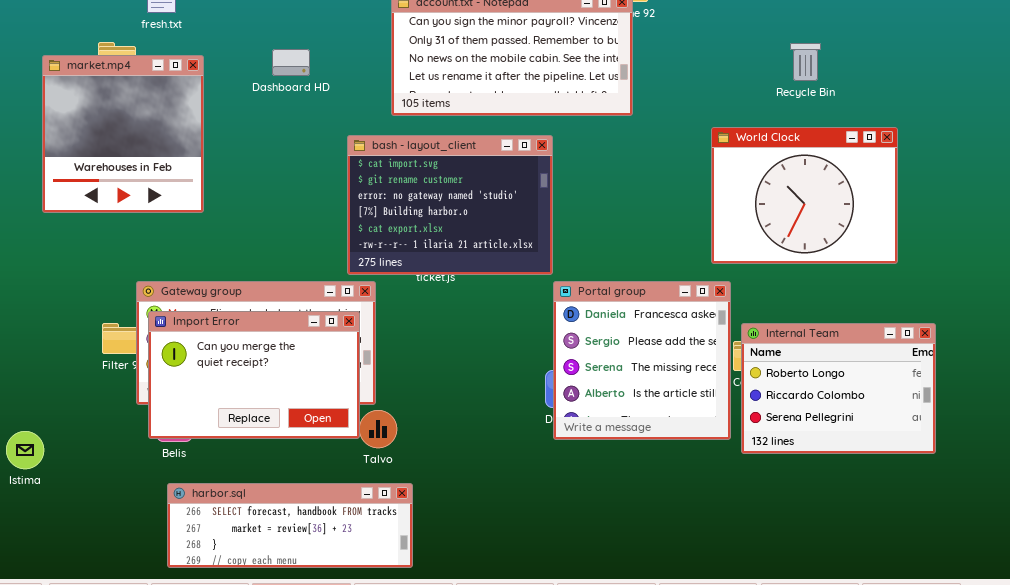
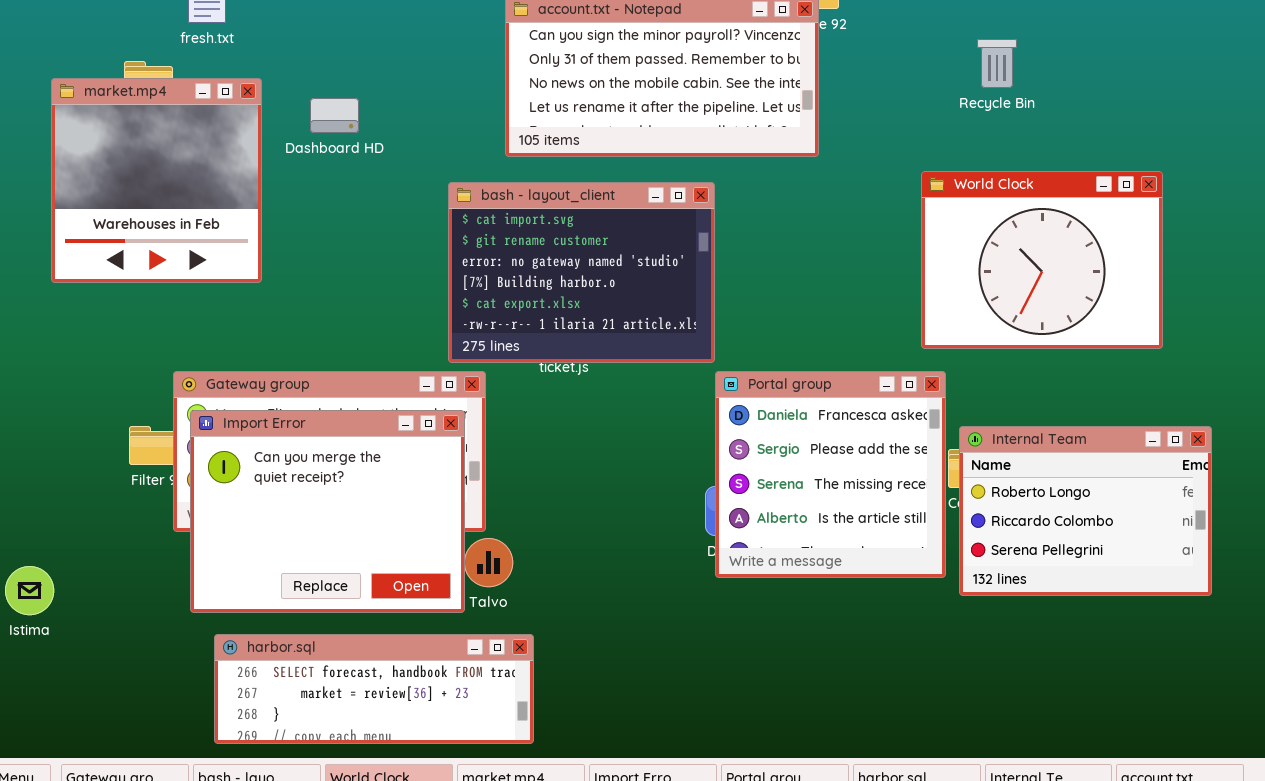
Recycle Bin: [790,43,821,81] -> [977,39,1017,88], moved
Dashboard HD: [272,49,310,76] -> [310,98,359,133], moved
Import Error: [148,311,360,439] -> [190,410,465,613], resized

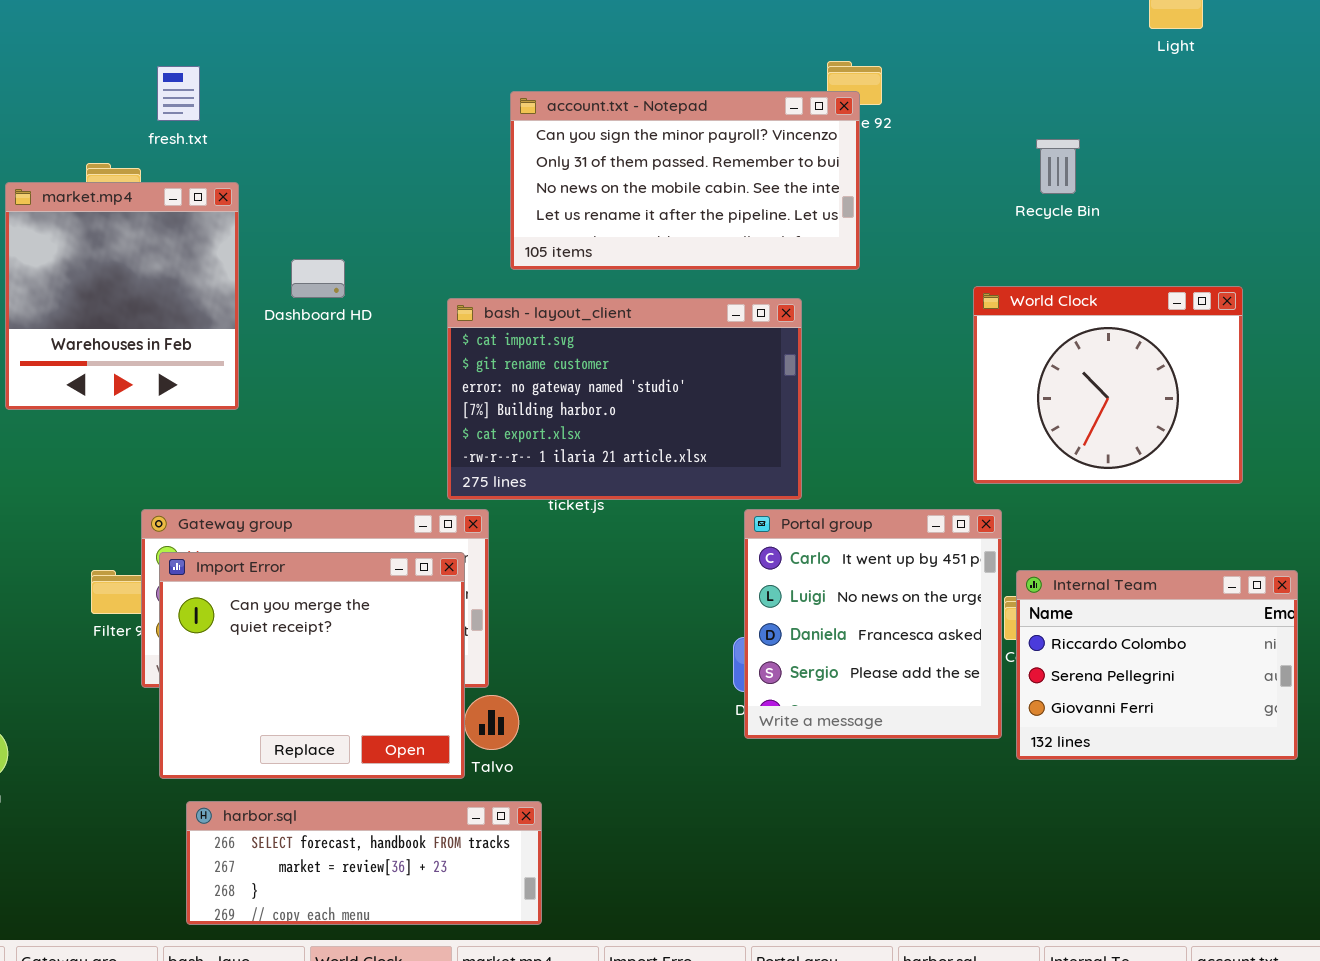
Dashboard HD: [310,98,359,133] -> [291,259,345,298], moved
bash - layout_client: [448,182,715,363] -> [447,298,802,500], resized
Portal group: [715,371,946,578] -> [744,509,1002,739], scrolled up 2 rows
Internal Team: [959,426,1212,596] -> [1016,570,1298,760], scrolled down 1 row

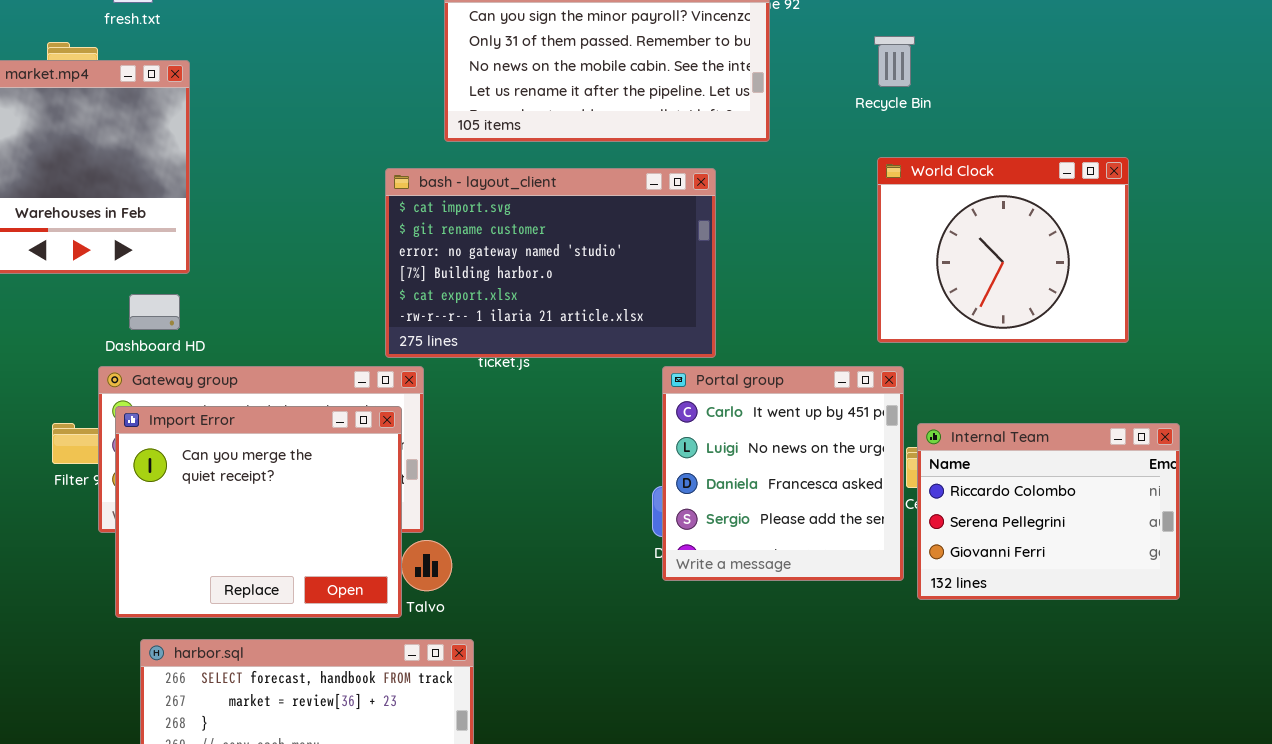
Recycle Bin: [1036,139,1080,194] -> [874,36,915,87], moved
Dashboard HD: [291,259,345,298] -> [129,294,180,330], moved

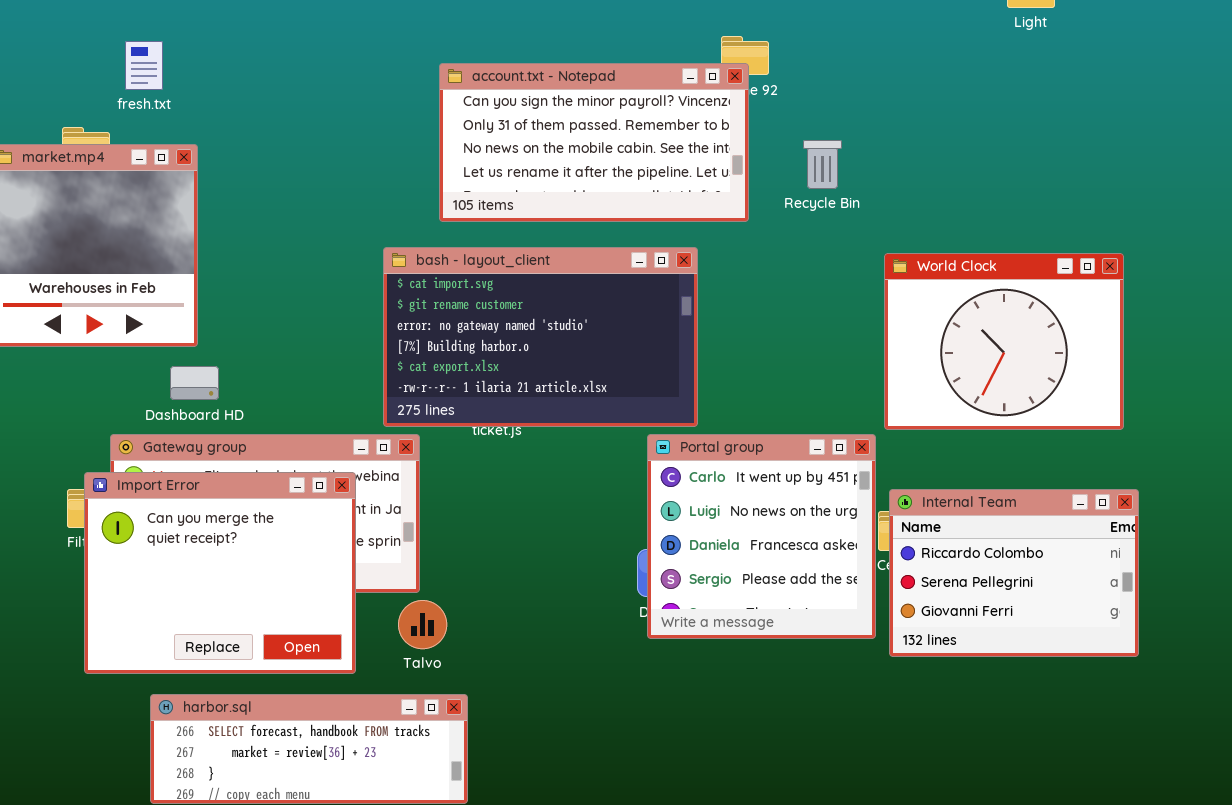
Recycle Bin: [874,36,915,87] -> [803,140,842,189], moved
World Clock: [877,157,1129,343] -> [884,253,1124,430], moved
Dashboard HD: [129,294,180,330] -> [170,366,219,400], moved
Import Error: [115,406,402,618] -> [84,472,356,674], moved

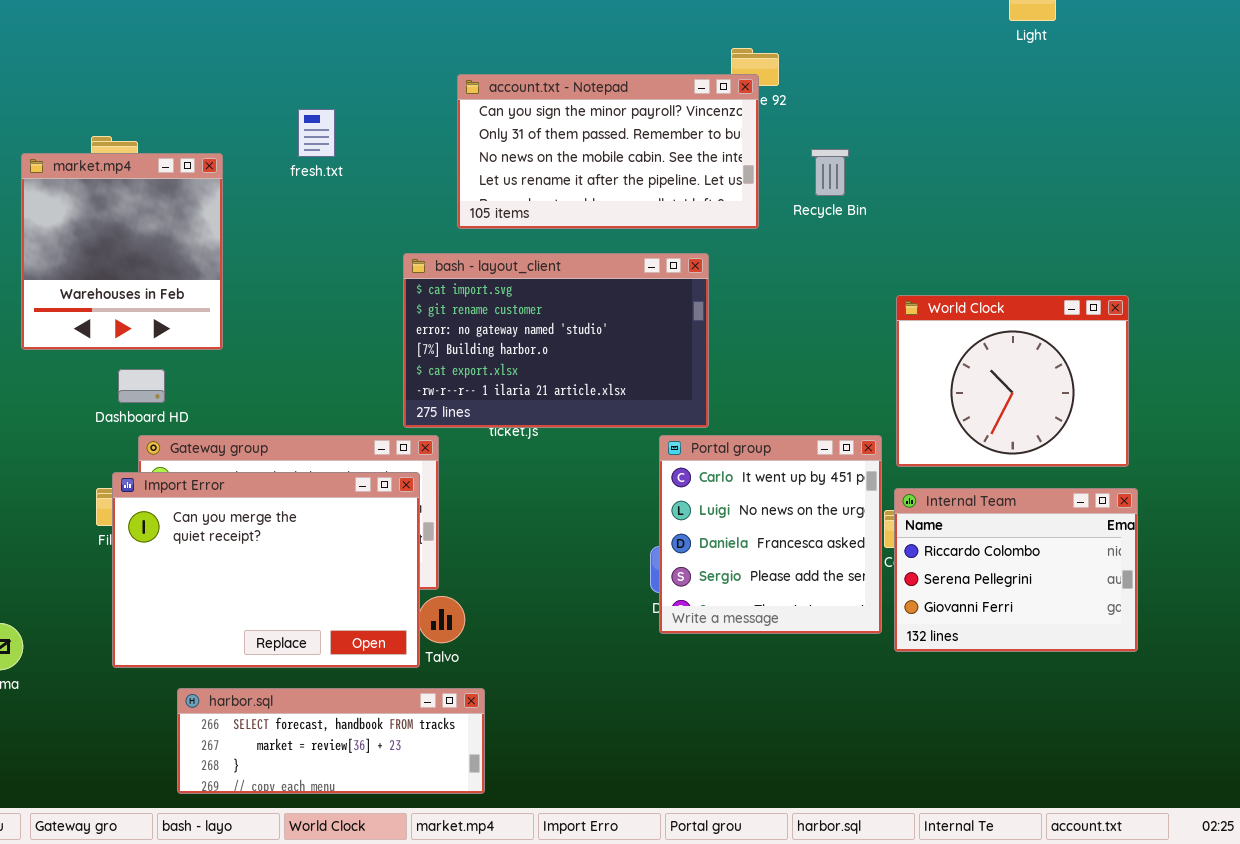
fresh.txt: [125,41,163,90] -> [298,109,335,157], moved
World Clock: [884,253,1124,430] -> [896,295,1129,467], moved
Dashboard HD: [170,366,219,400] -> [118,369,165,403], moved
Import Error: [84,472,356,674] -> [112,472,420,668], resized

